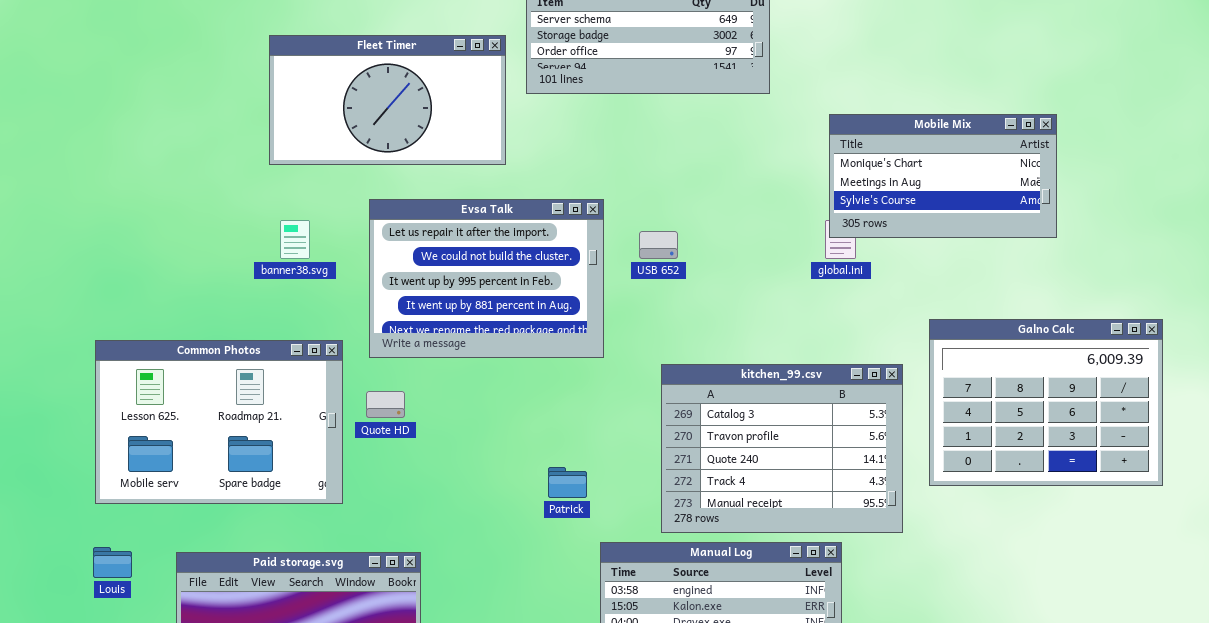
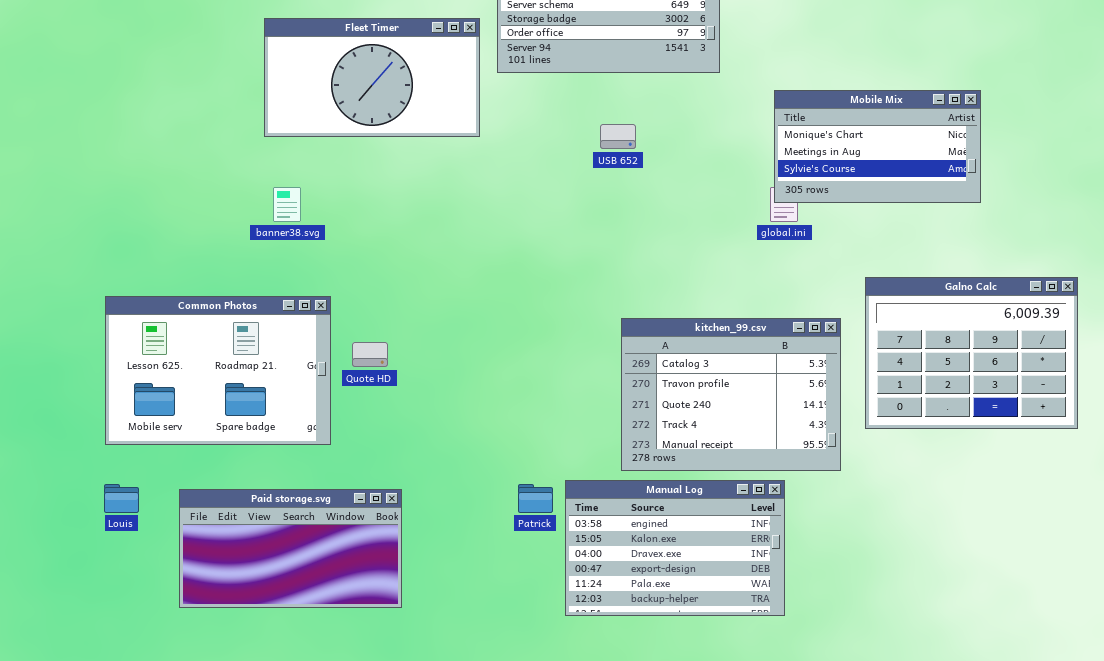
Evsa Talk: [369,199,604,358] -> none, closed
USB 652: [639,231,678,259] -> [600,124,636,149], moved
Patrick: [548,467,587,498] -> [518,484,553,513], moved

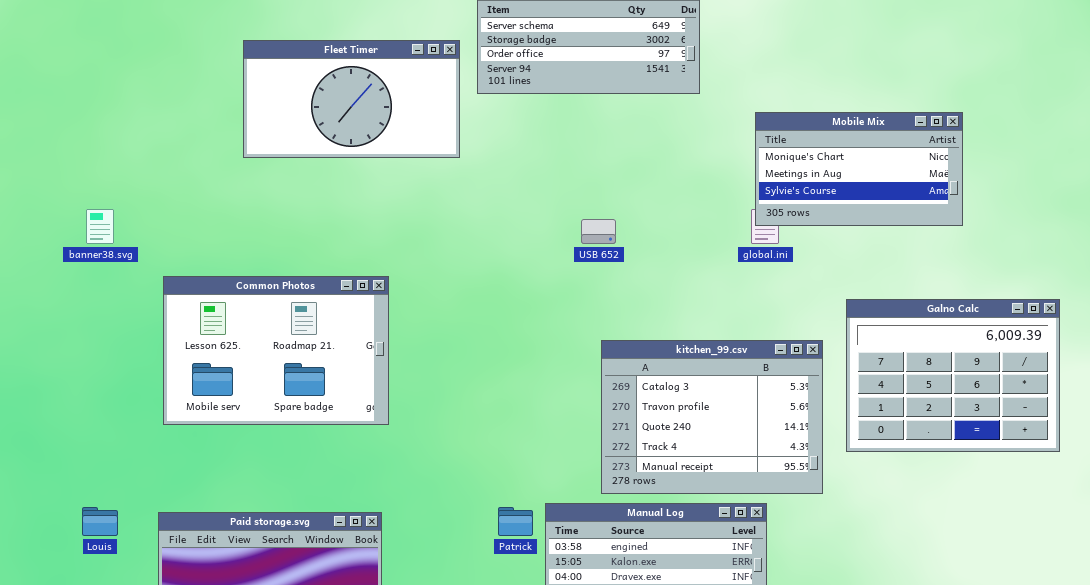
USB 652: [600,124,636,149] -> [581,219,616,244], moved
banner38.svg: [273,187,301,222] -> [86,209,114,244], moved
Common Photos: [105,296,331,445] -> [163,276,389,425], moved

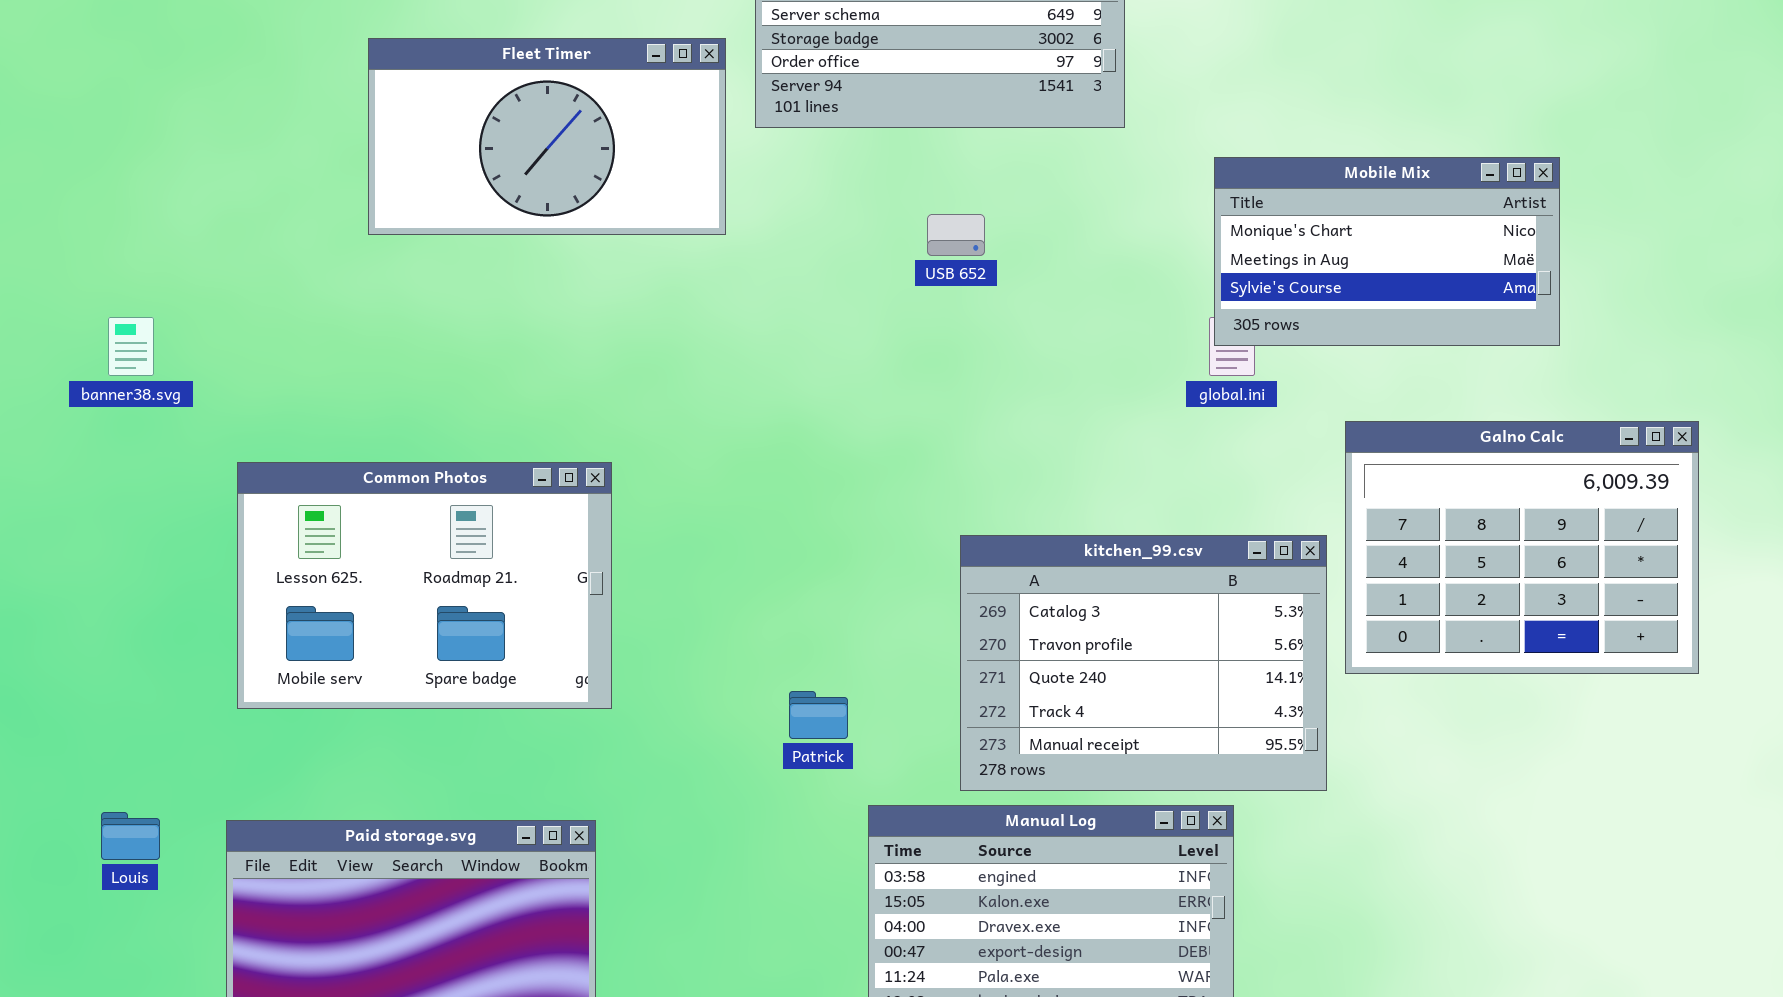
USB 652: [581,219,616,244] -> [927,214,985,256], moved
Common Photos: [163,276,389,425] -> [237,462,612,709], moved
Galno Calc: [846,299,1060,452] -> [1345,421,1699,674], moved
Patrick: [498,507,533,536] -> [789,691,848,739], moved

